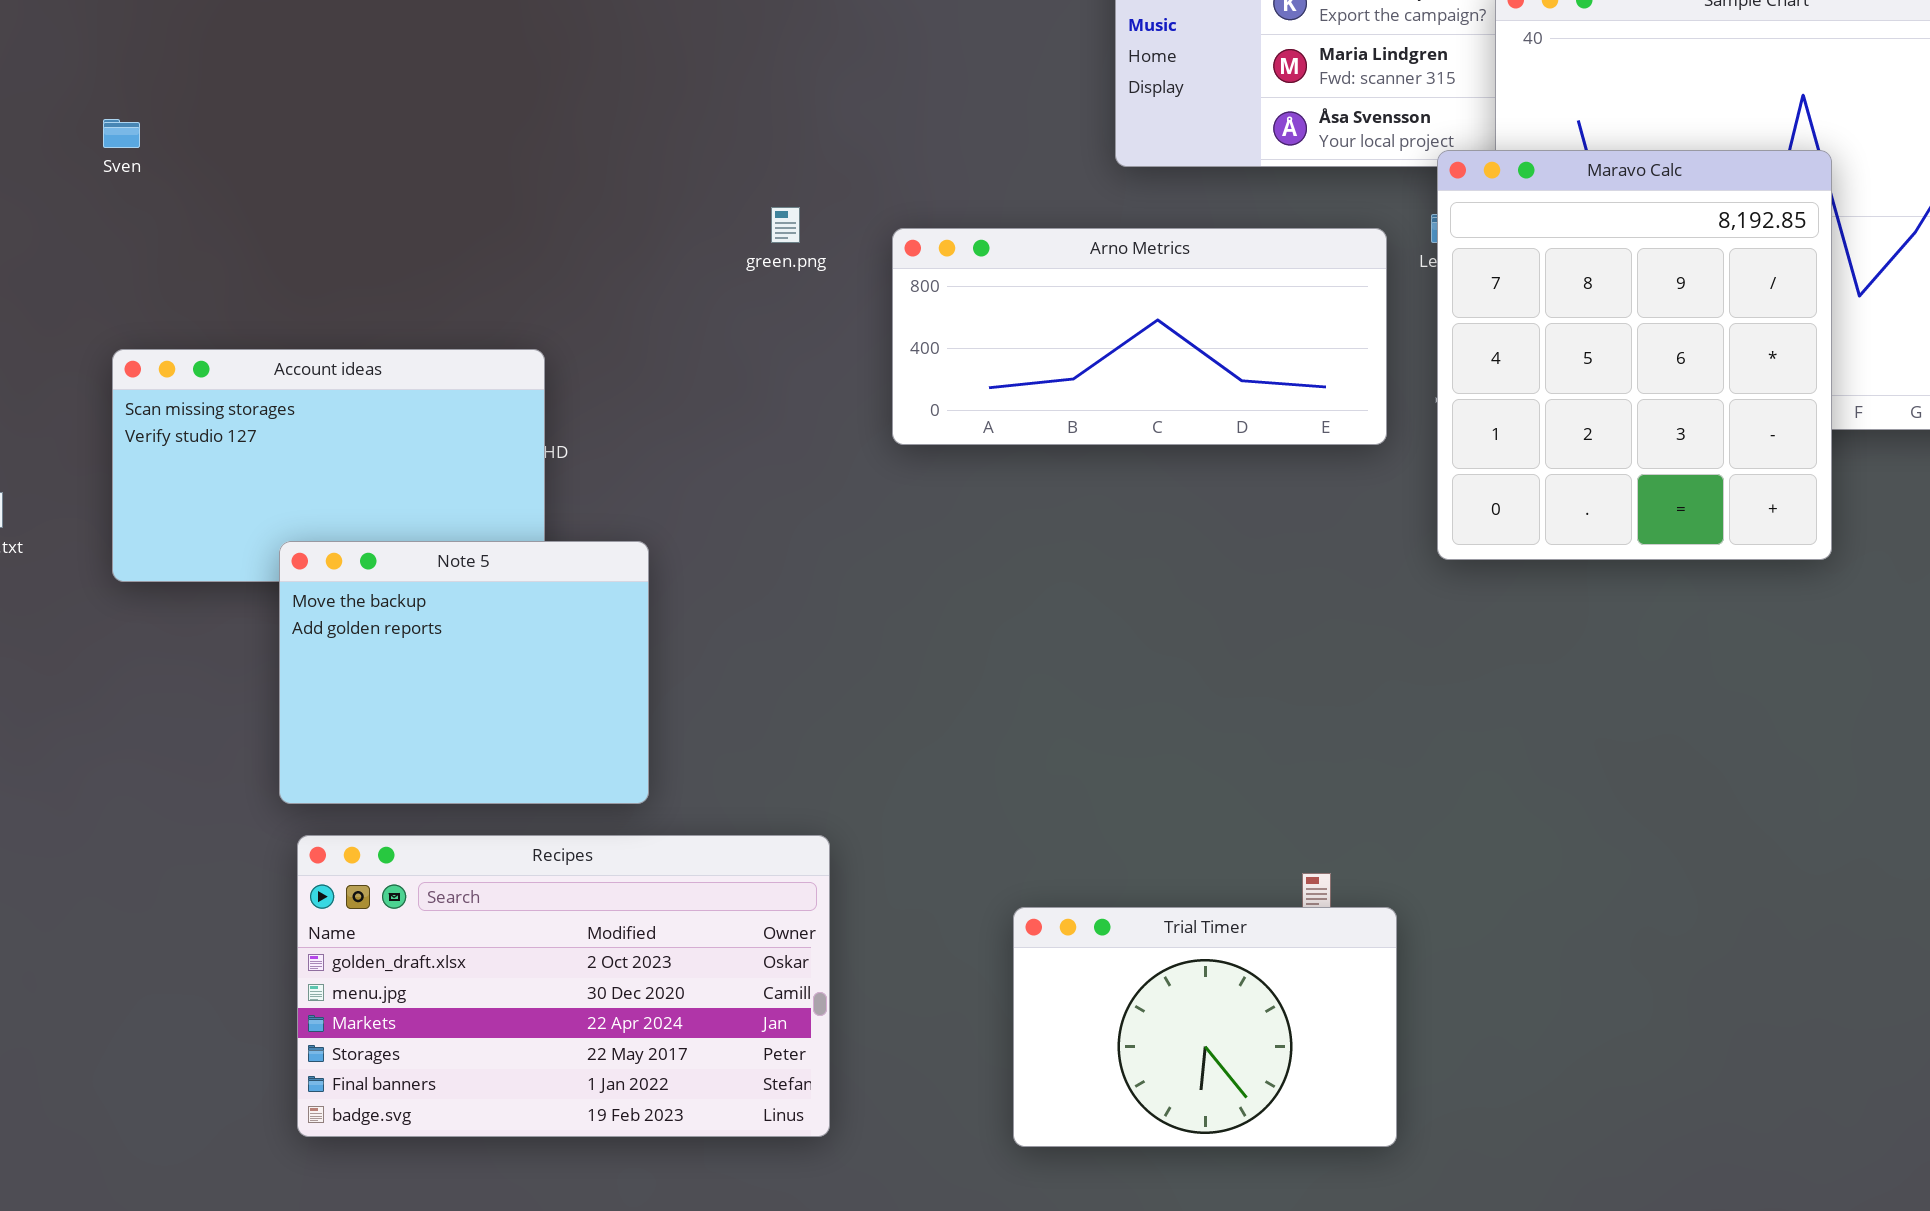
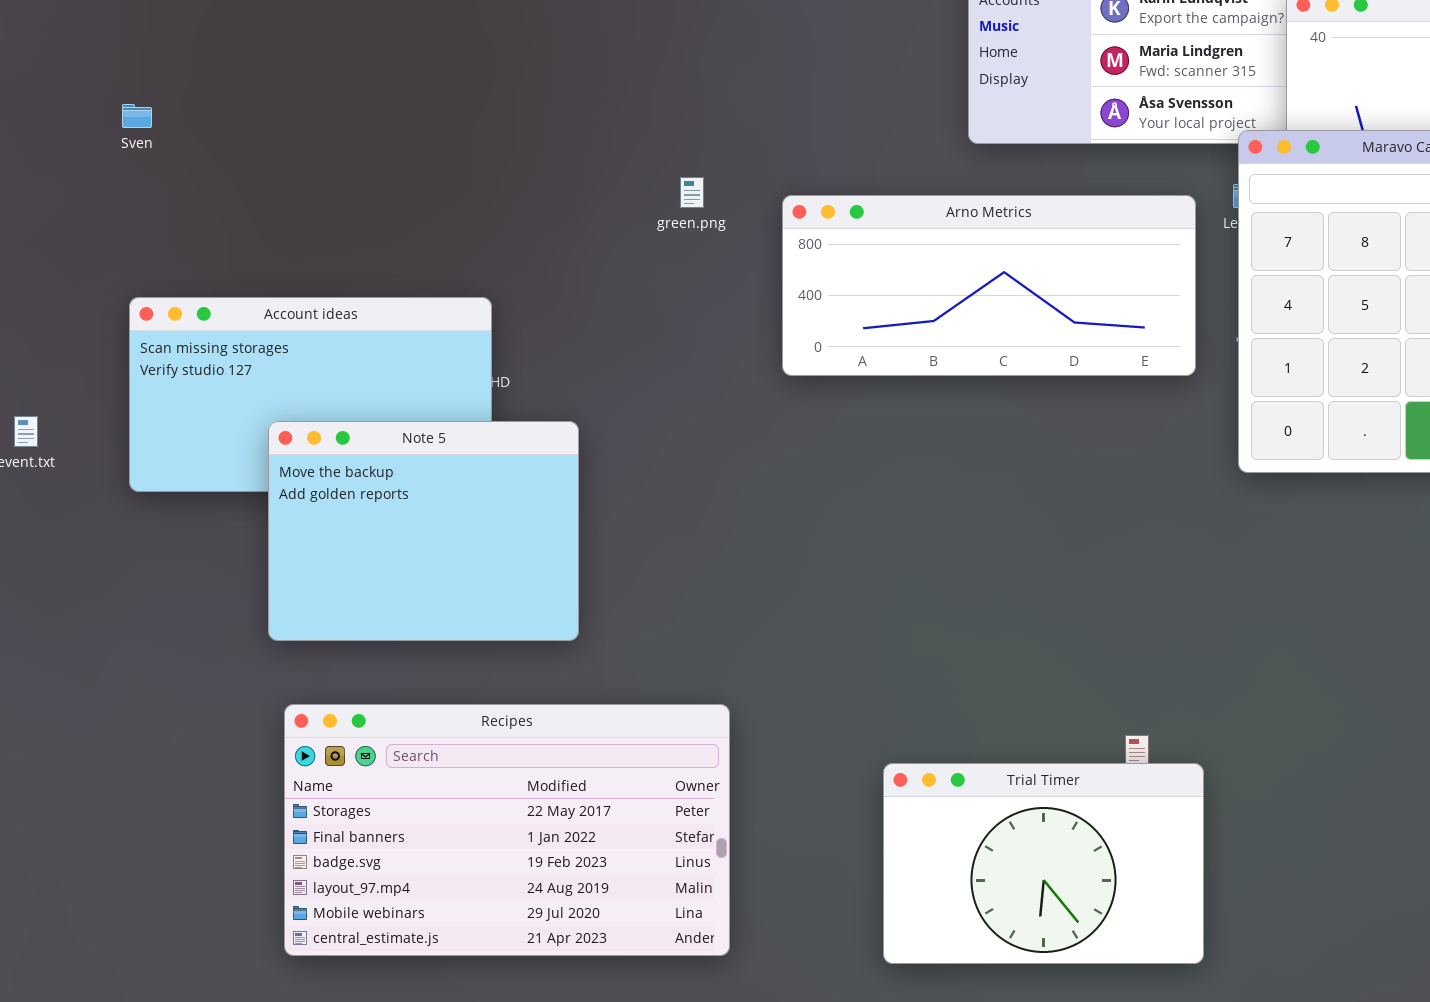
Note 5: [279,541,649,804] -> [268,421,579,641], moved
Recipes: [297,835,830,1137] -> [284,704,730,956], scrolled down 3 rows

